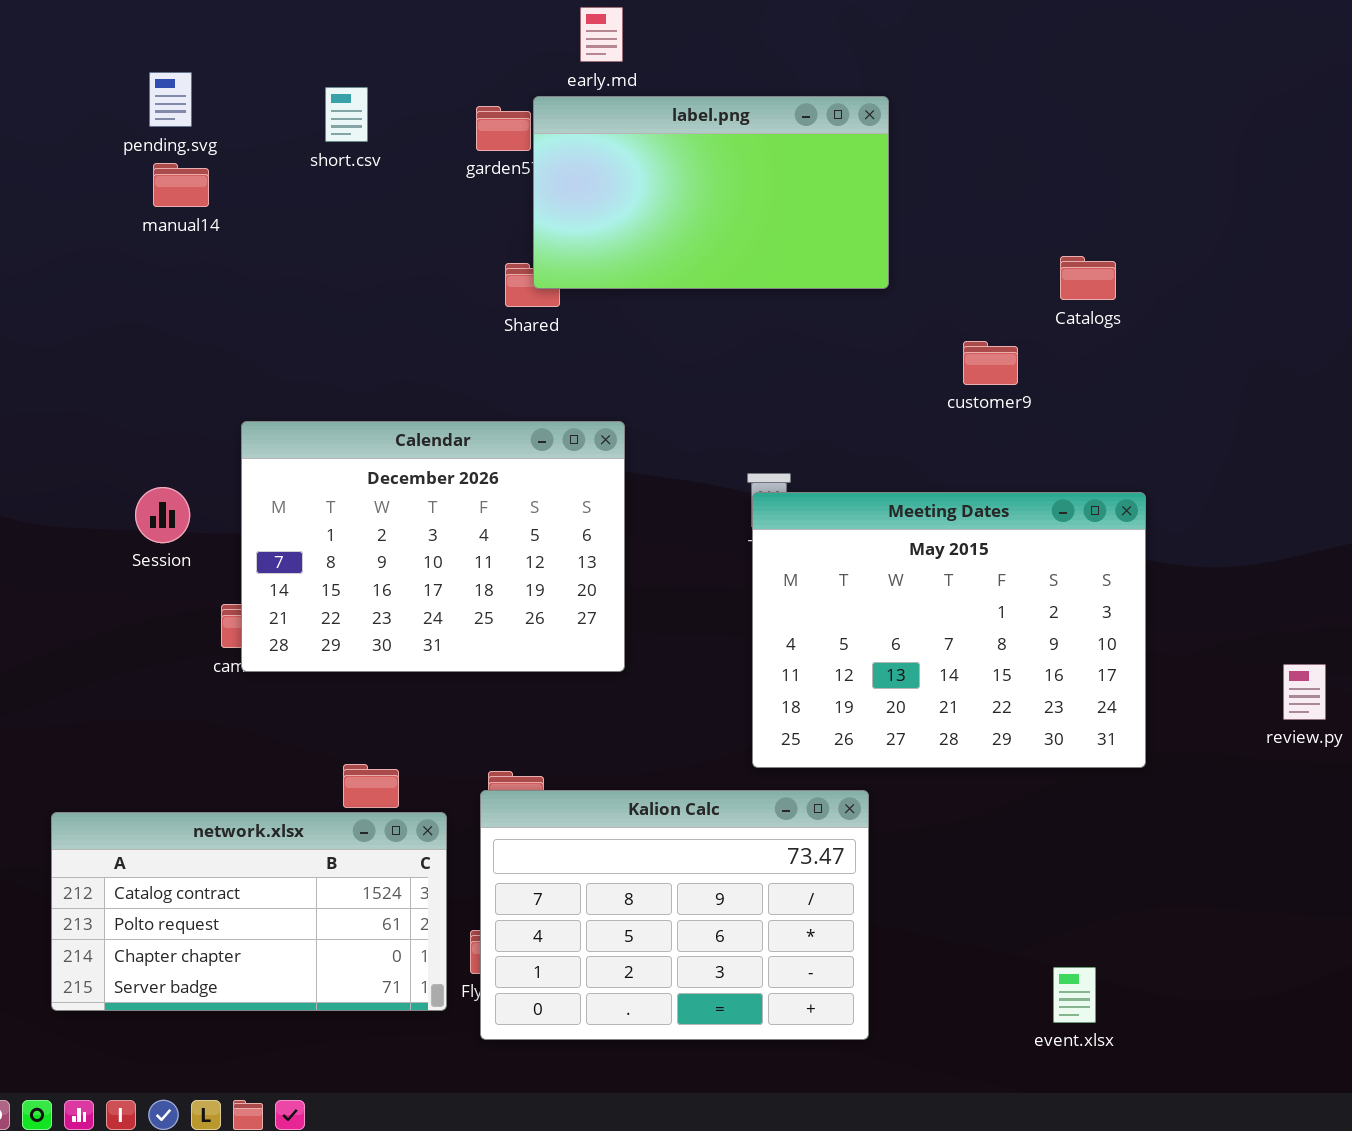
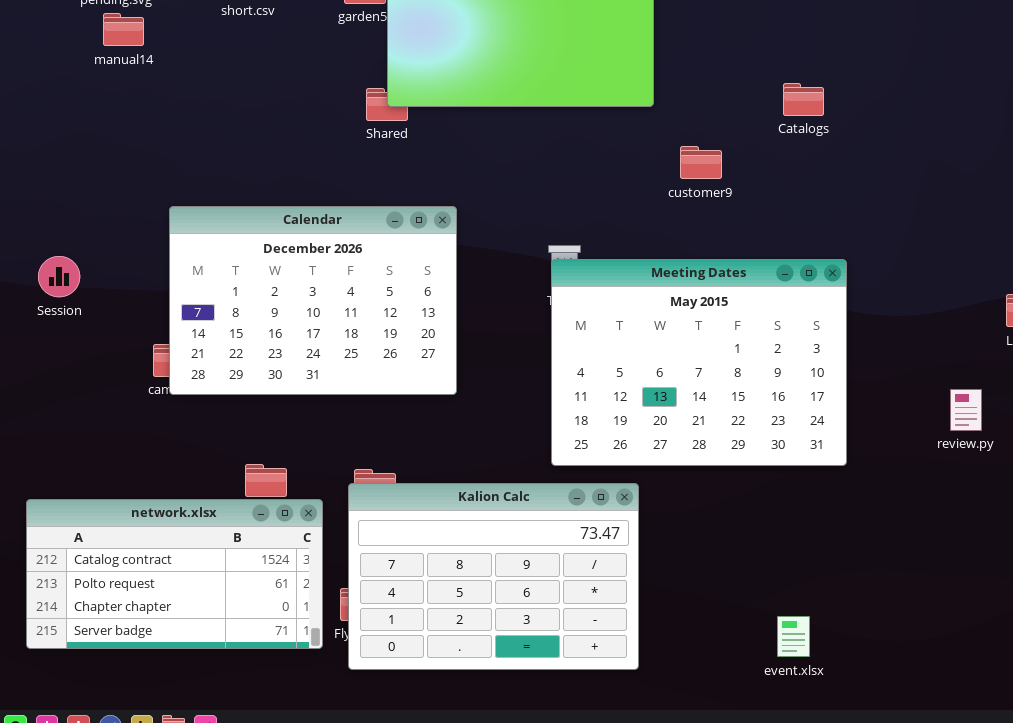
customer9: [963,341,1018,385] -> [680,146,722,179], moved
Session: [135,487,190,543] -> [38,256,80,297], moved

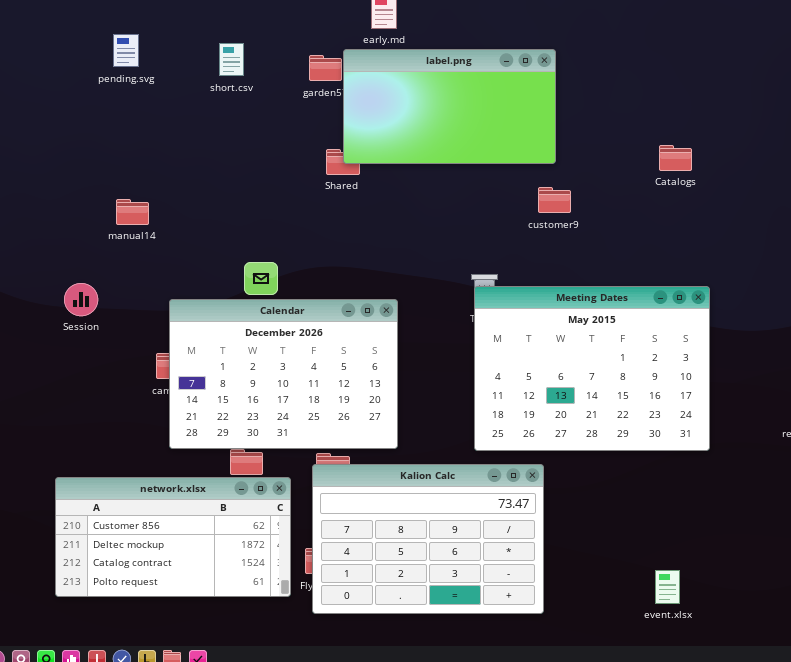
manual14: [103,13,144,46] -> [116,199,149,225], moved
customer9: [680,146,722,179] -> [538,187,571,213], moved
Calendar: [169,206,457,395] -> [169,299,398,449], moved
network.xlsx: [26,499,323,649] -> [55,477,291,597], scrolled up 2 rows

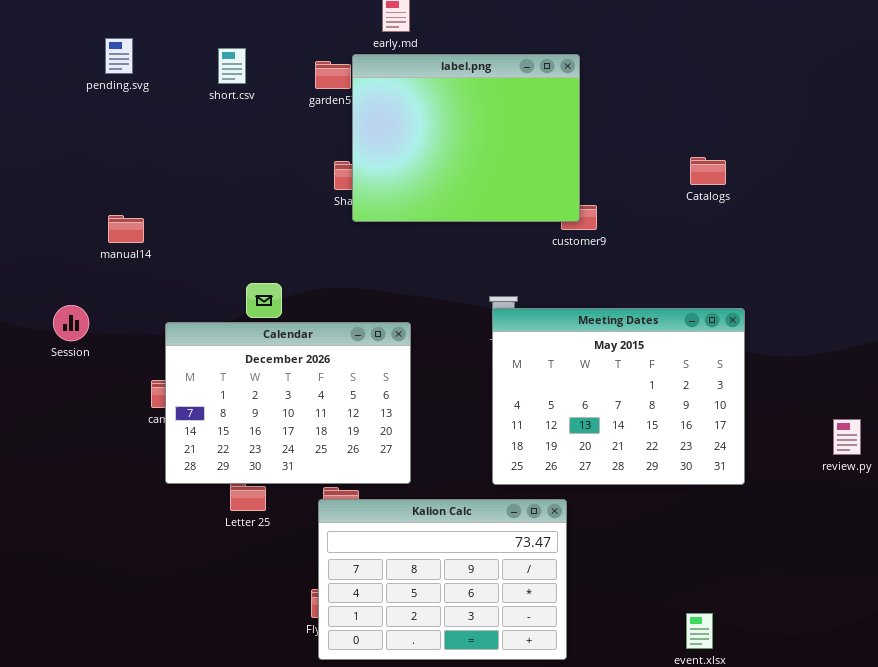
label.png: [343,49,556,164] -> [352,54,580,222], resized
network.xlsx: [55,477,291,597] -> none, closed

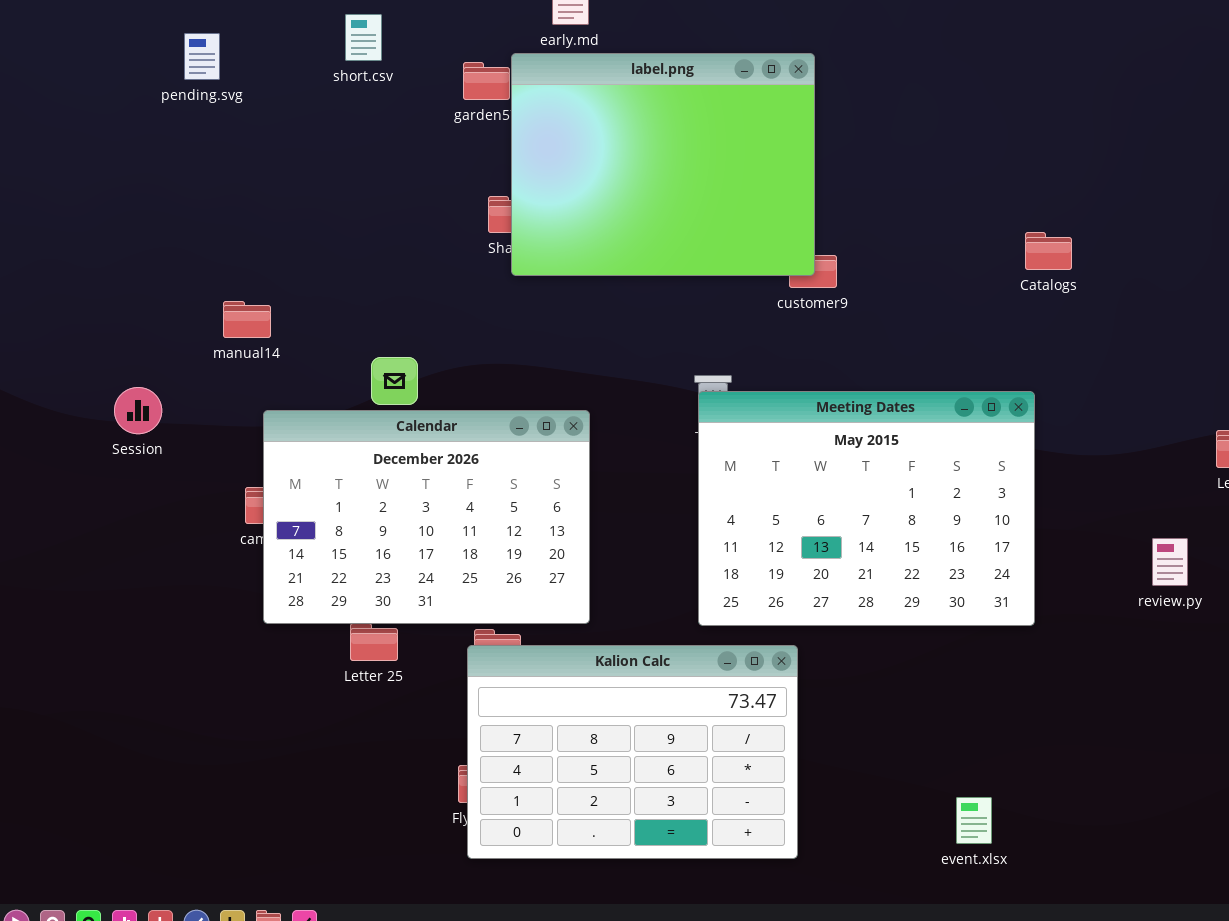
short.csv: [218,48,246,84] -> [345,14,382,61], moved
Catalogs: [690,157,726,185] -> [1025,232,1072,270], moved
manual14: [108,215,144,243] -> [223,301,271,338], moved

